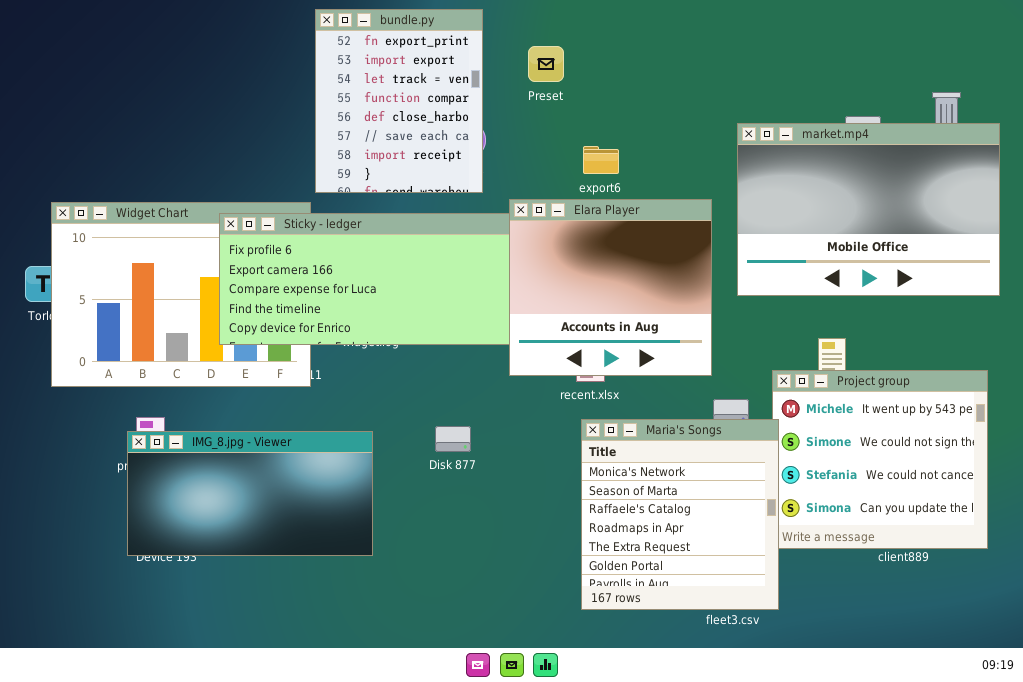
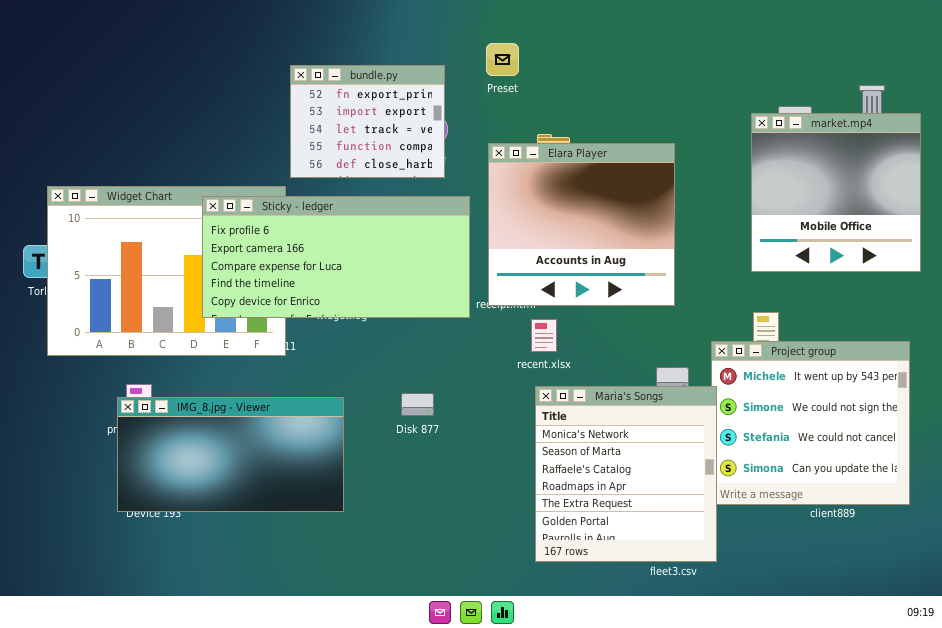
bundle.py: [315,9,483,193] -> [290,65,445,178], resized
market.mp4: [737,123,1000,296] -> [751,113,921,272], resized
Elara Player: [509,199,712,376] -> [488,143,675,306], moved

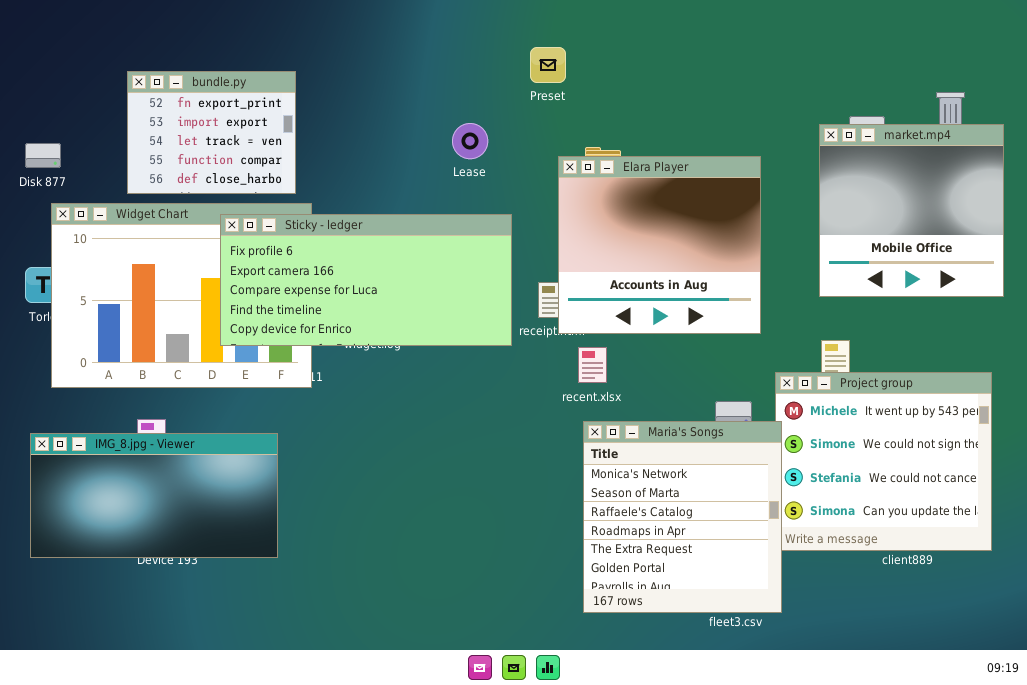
bundle.py: [290,65,445,178] -> [127,71,296,194], moved
Elara Player: [488,143,675,306] -> [558,156,761,334], moved
Disk 877: [401,393,434,416] -> [25,143,61,168], moved
IMG_8.jpg - Viewer: [117,397,344,512] -> [30,433,278,558], moved

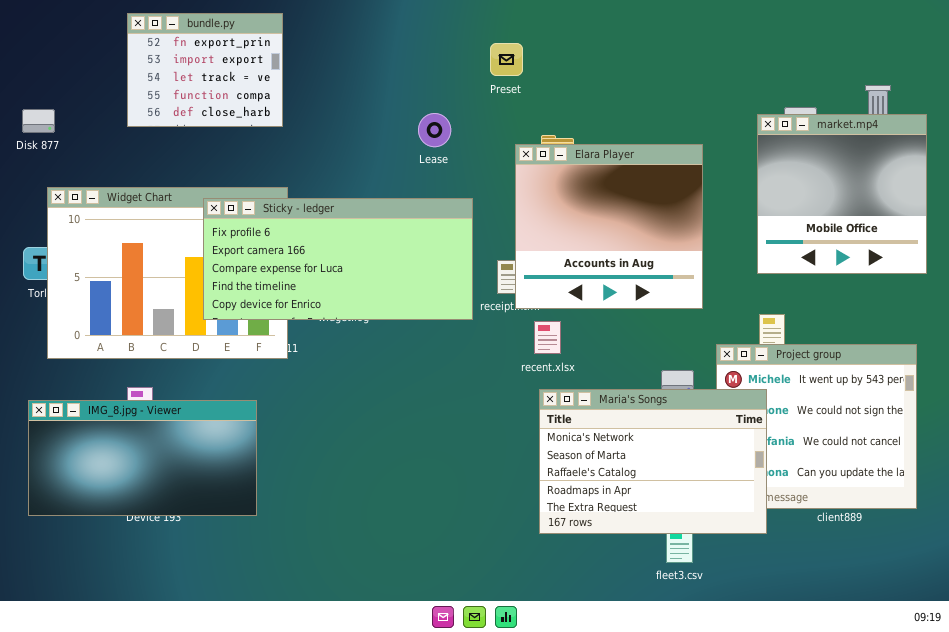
bundle.py: [127,71,296,194] -> [127,13,283,127], moved
Disk 877: [25,143,61,168] -> [22,109,55,133], moved
Maria's Songs: [583,421,782,613] -> [539,389,767,534], resized

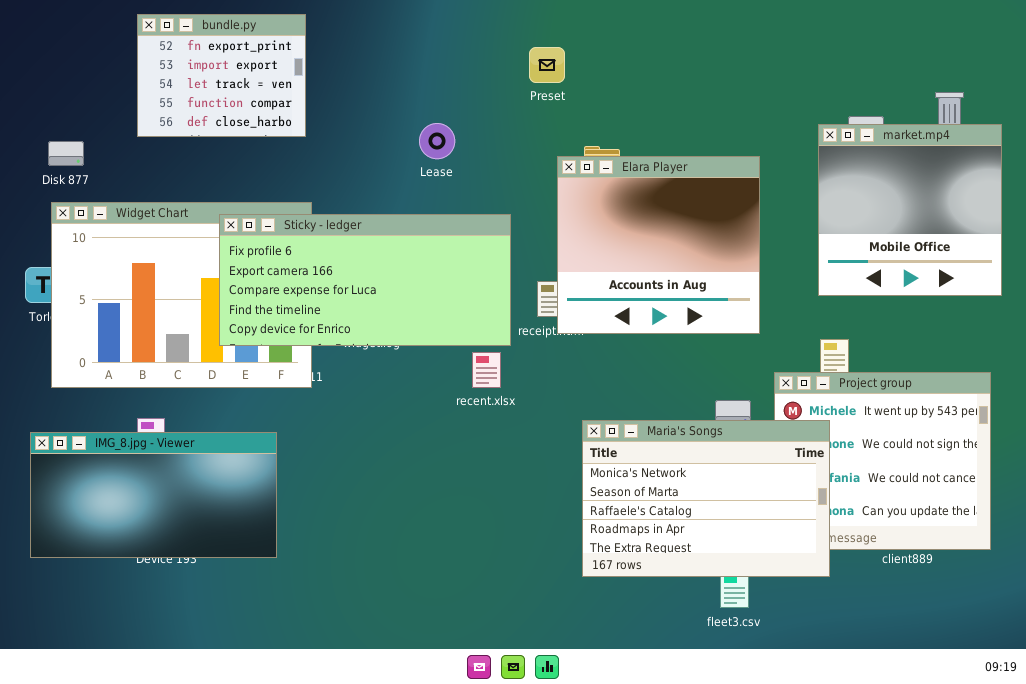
Disk 877: [22,109,55,133] -> [48,141,84,166], moved
Lease: [418,113,451,147] -> [419,123,455,159], moved
recent.xlsx: [534,321,561,354] -> [472,352,501,388], moved

